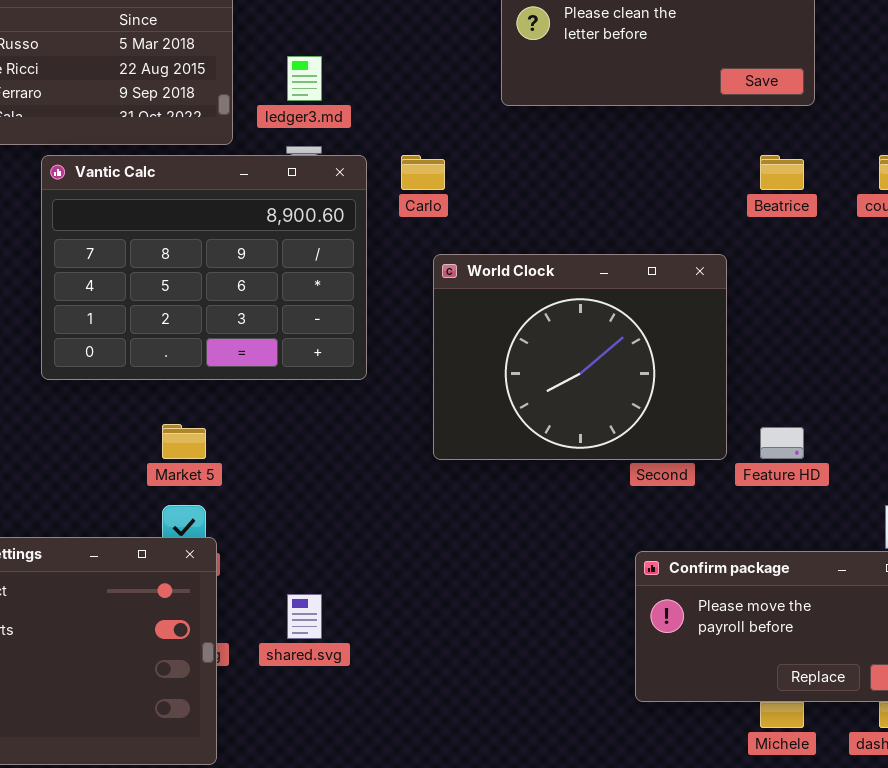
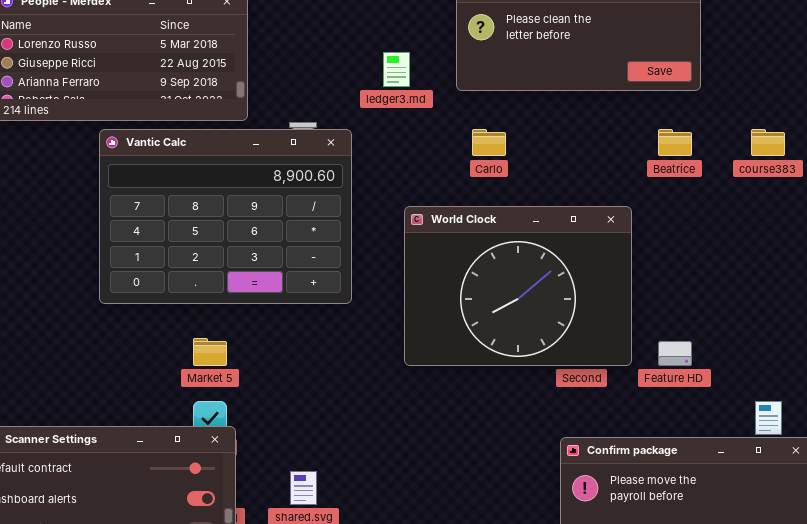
ledger3.md: [287,56,322,101] -> [383,52,410,87], moved
Carlo: [401,155,445,190] -> [472,129,506,156], moved

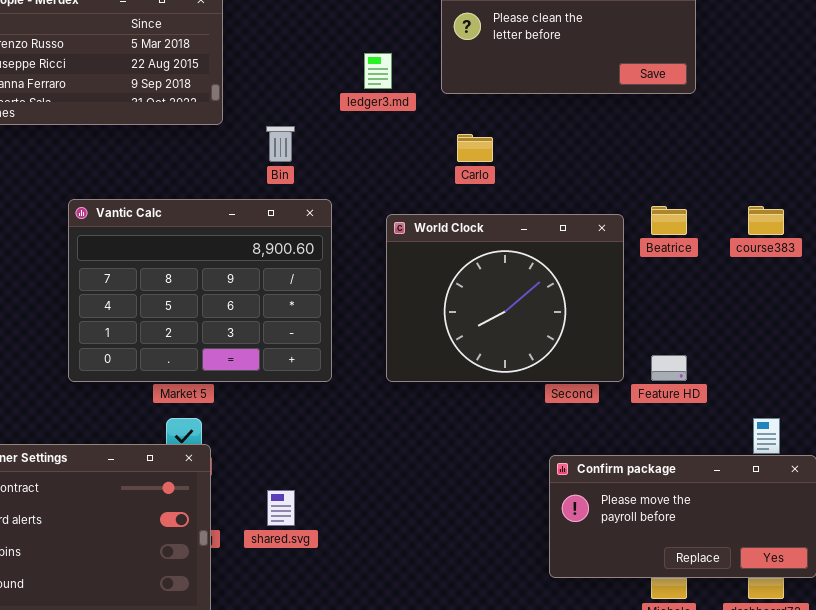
Vantic Calc: [99,129,352,304] -> [68,199,332,382], moved
Beatrice: [658,129,692,156] -> [651,206,687,235], moved
course383: [751,129,785,156] -> [748,206,784,235], moved

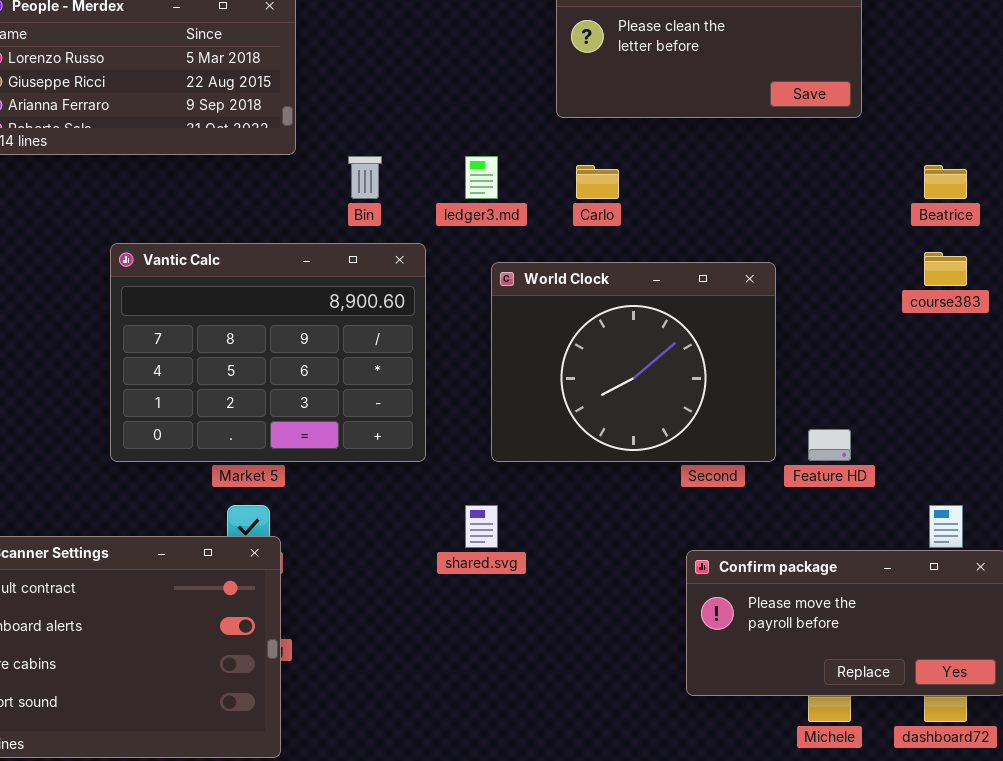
ledger3.md: [364,53,392,89] -> [465,156,498,199], moved
Beatrice: [651,206,687,235] -> [924,165,967,199], moved
shared.svg: [267,490,295,526] -> [465,505,498,548], moved

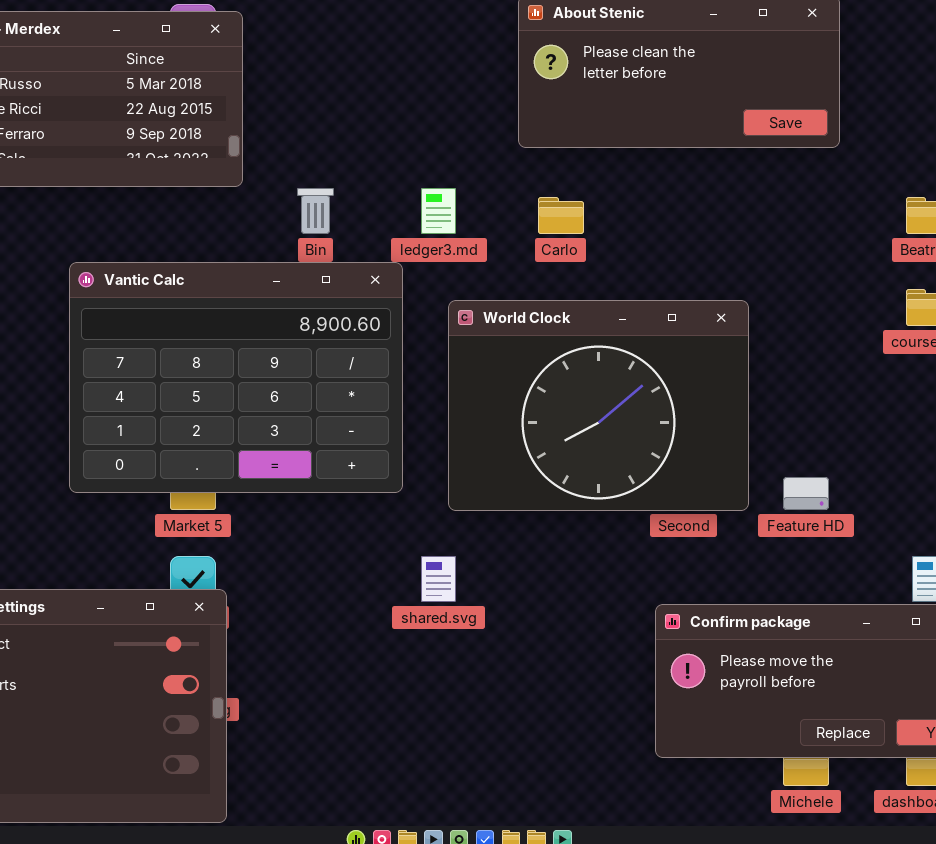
Vantic Calc: [110,243,426,462] -> [69,262,403,493], moved

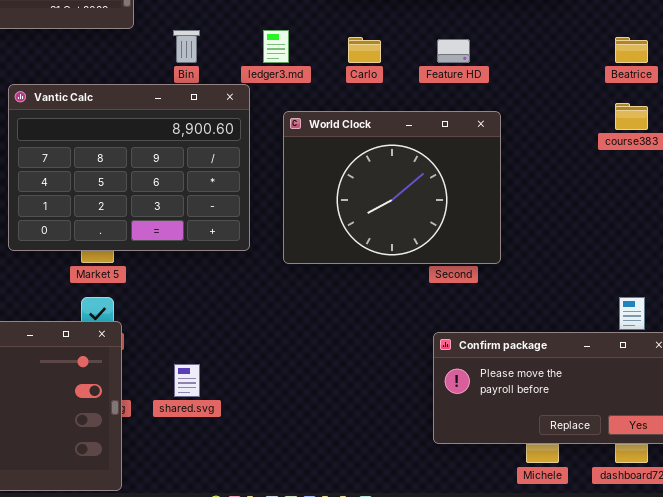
Feature HD: [783,477,829,510] -> [437,39,470,63], moved
shared.svg: [421,556,456,602] -> [174,364,200,397], moved

